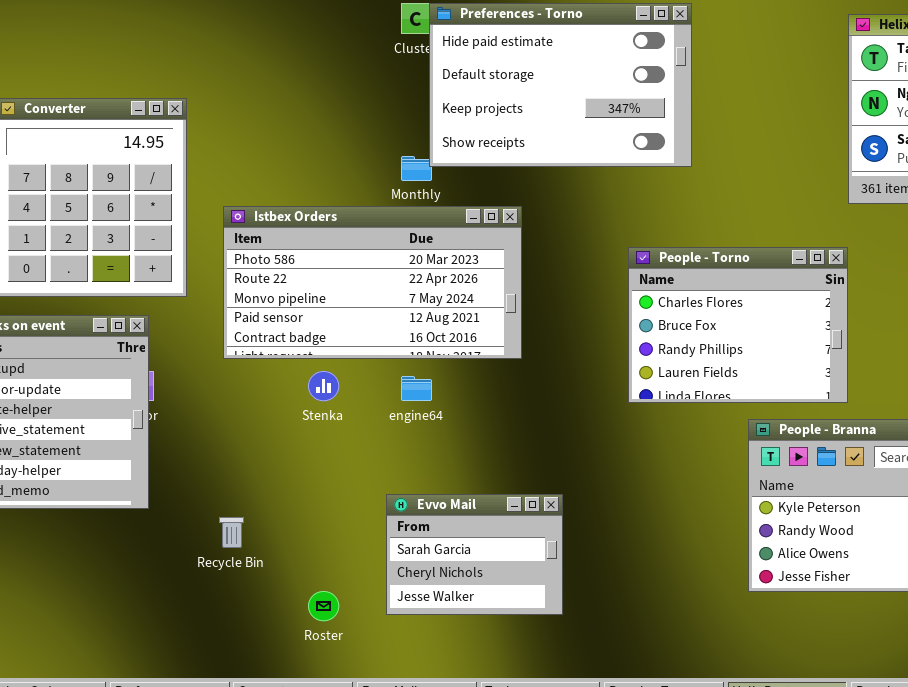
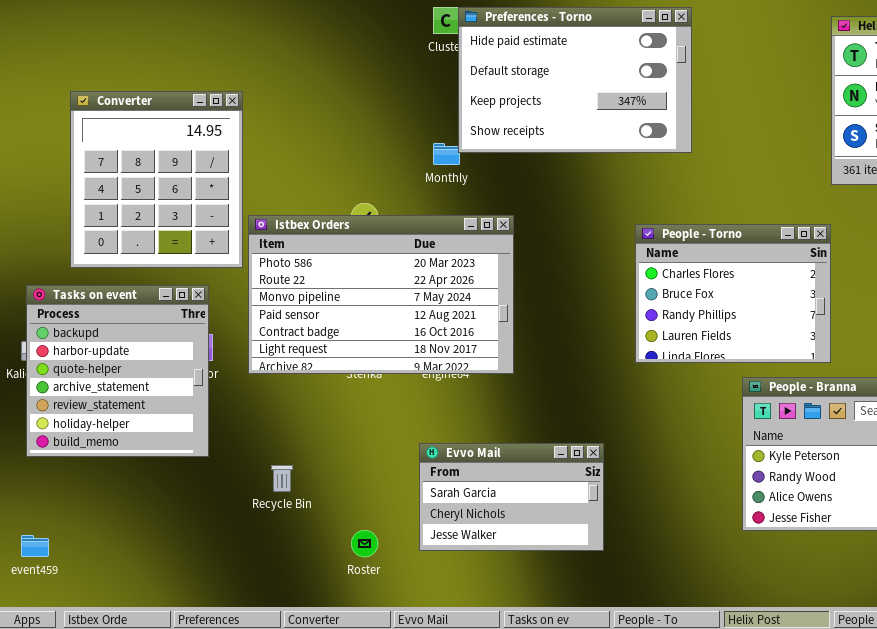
Istbex Orders: [223,206,522,359] -> [248,215,514,374], moved, resized
Evvo Mail: [386,494,563,615] -> [419,443,604,551], resized

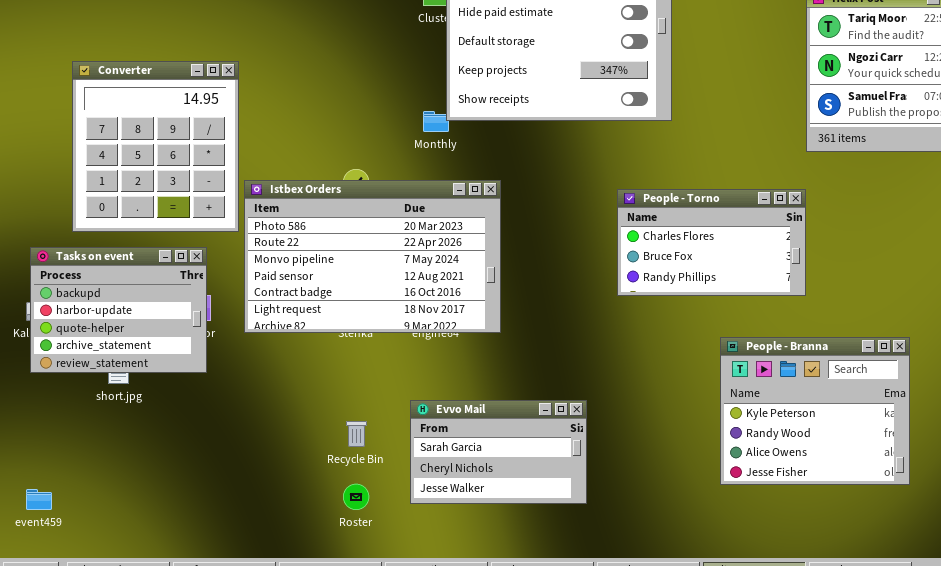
People - Torno: [635,224,831,363] -> [617,189,806,296], resized
Tasks on event: [26,285,209,457] -> [30,247,207,373], resized
Recycle Bin: [271,465,293,492] -> [346,421,367,447], moved

